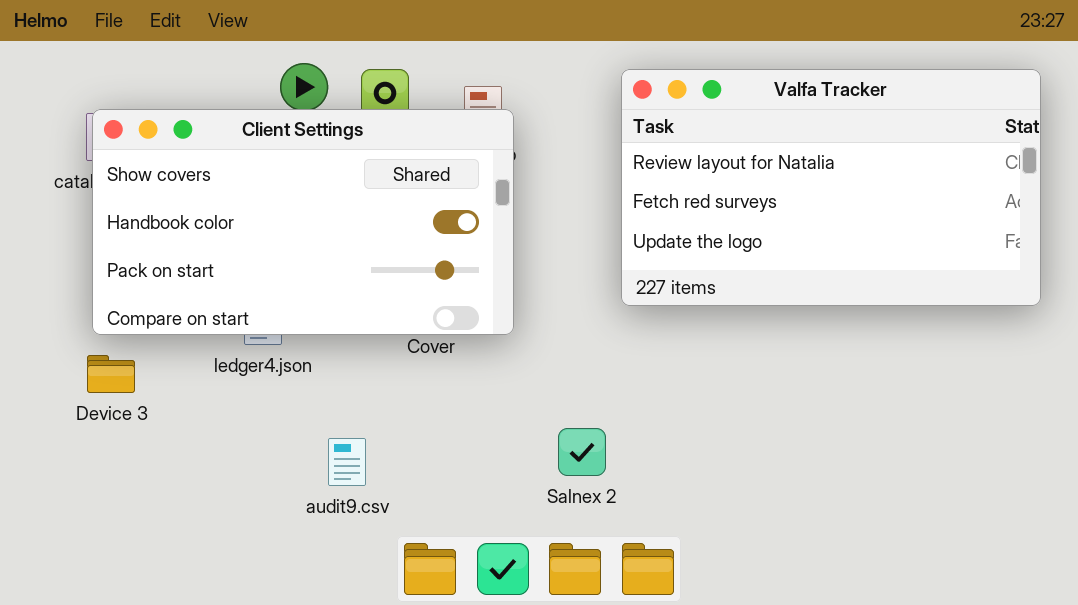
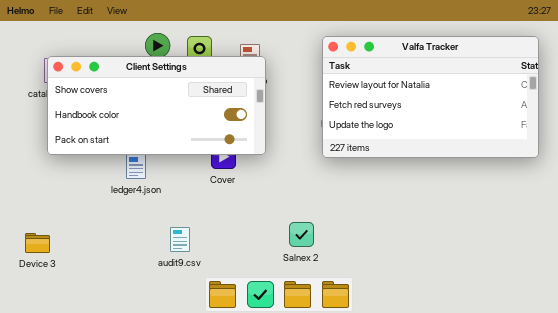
Client Settings: [92,109,514,335] -> [47,56,266,155], resized
Device 3: [87,355,135,393] -> [25,233,50,253], moved

